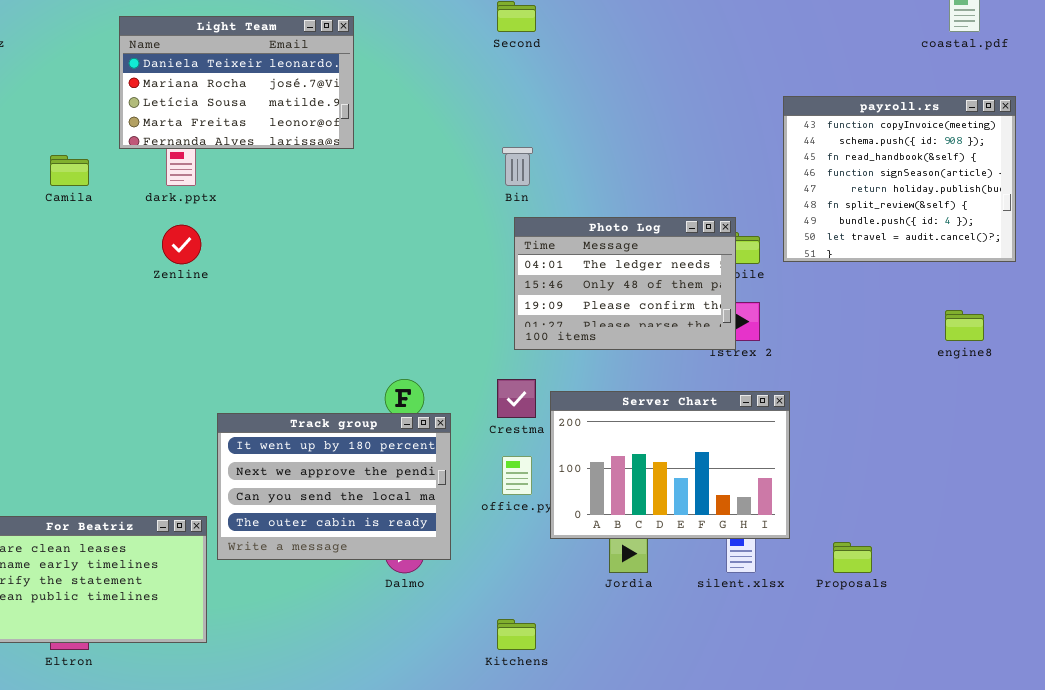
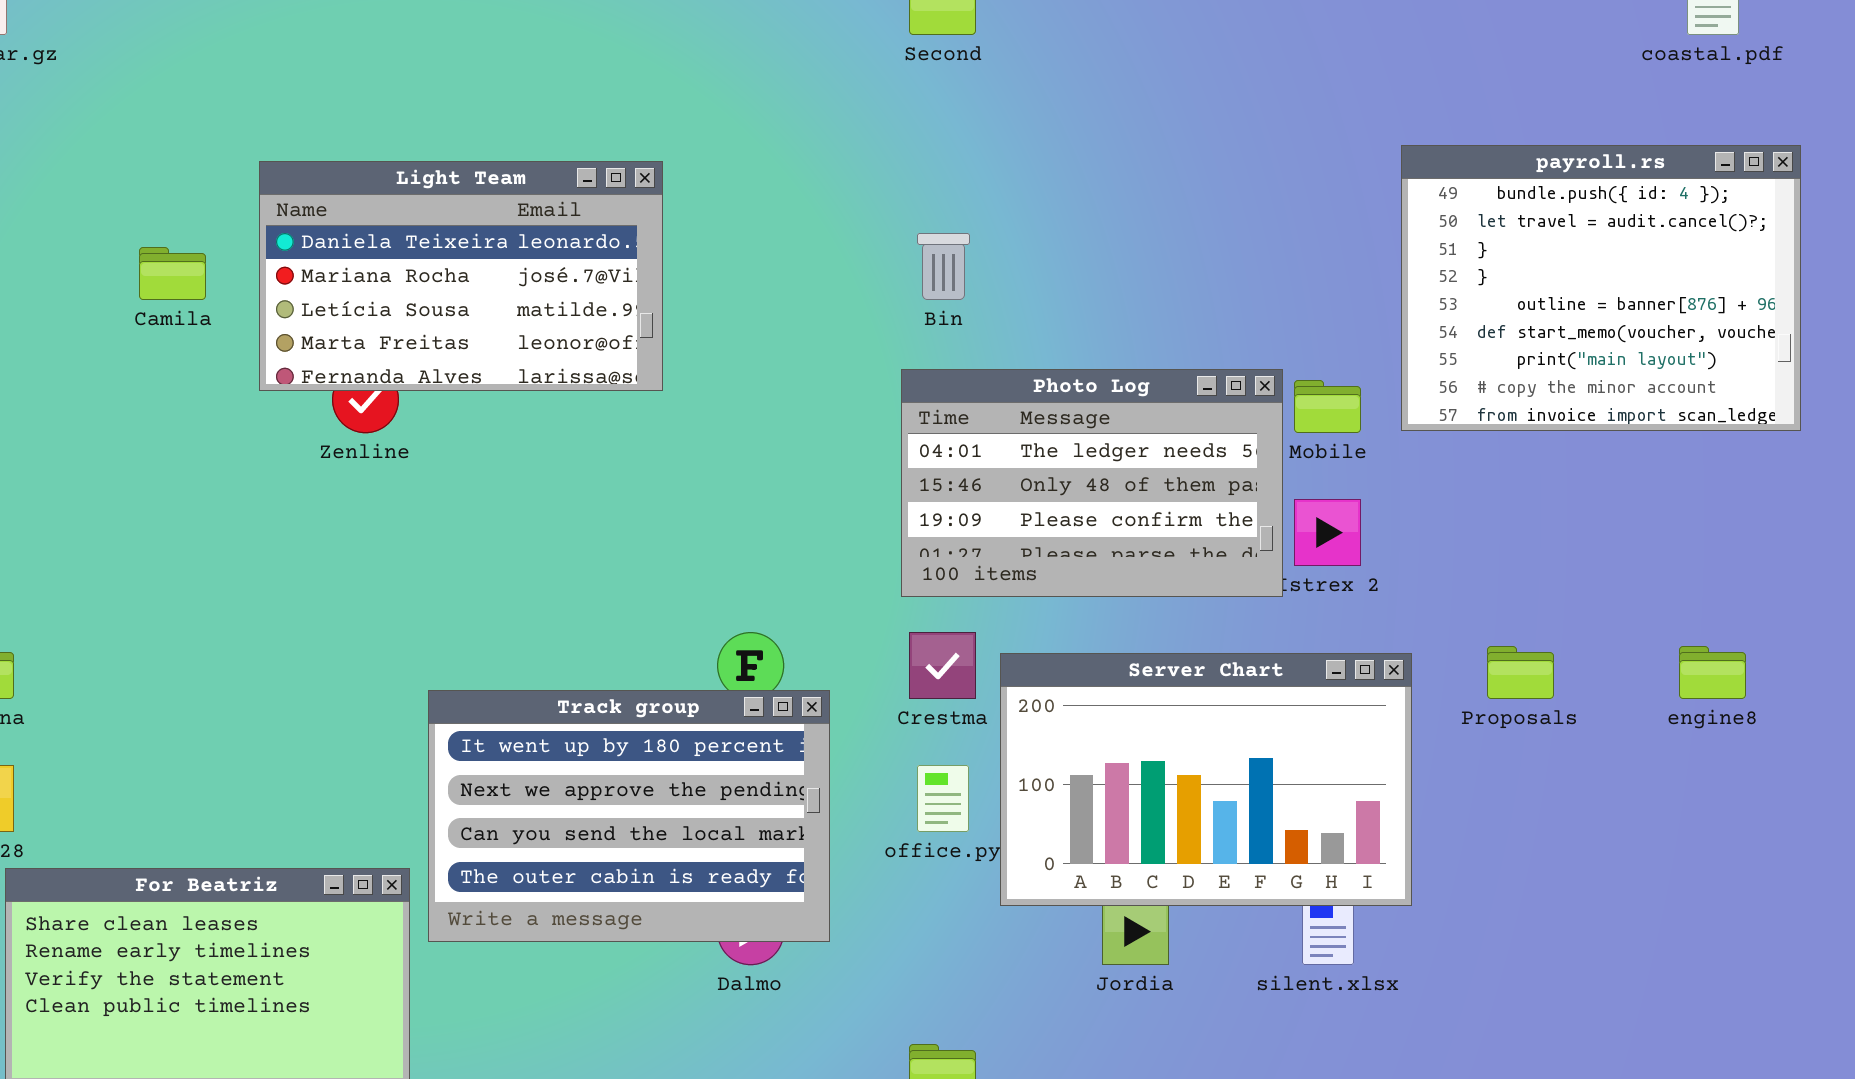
Light Team: [119,16,354,149] -> [259,161,663,391], moved
payroll.rs: [783,96,1016,262] -> [1401,145,1801,431], scrolled down 6 rows
Photo Log: [514,217,736,350] -> [901,369,1283,597], moved
engine8: [945,310,984,341] -> [1679,646,1746,699], moved
Proposals: [833,542,872,573] -> [1487,646,1554,699], moved

